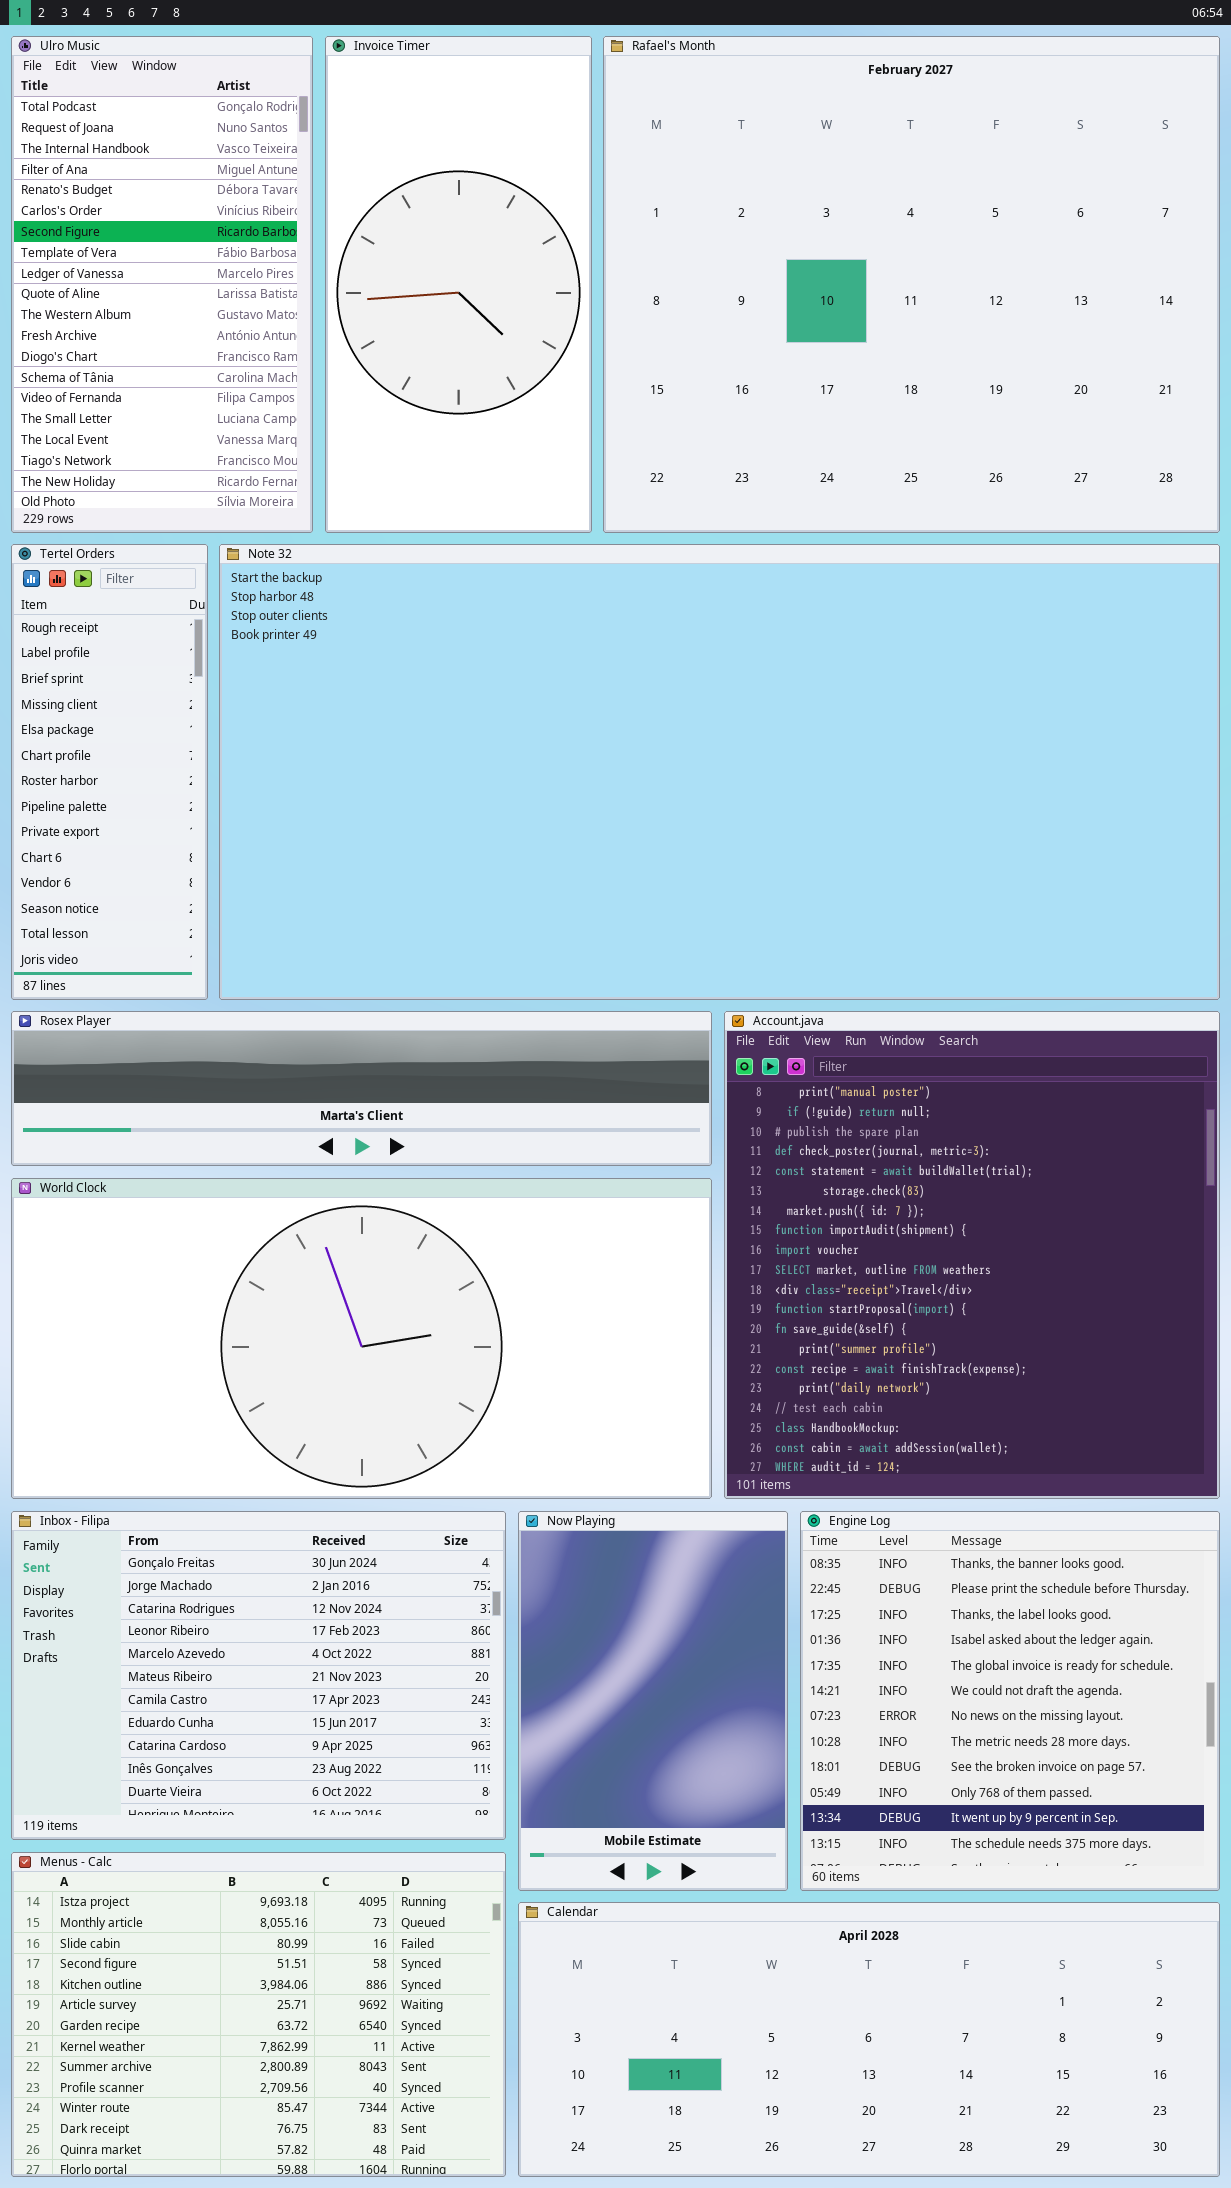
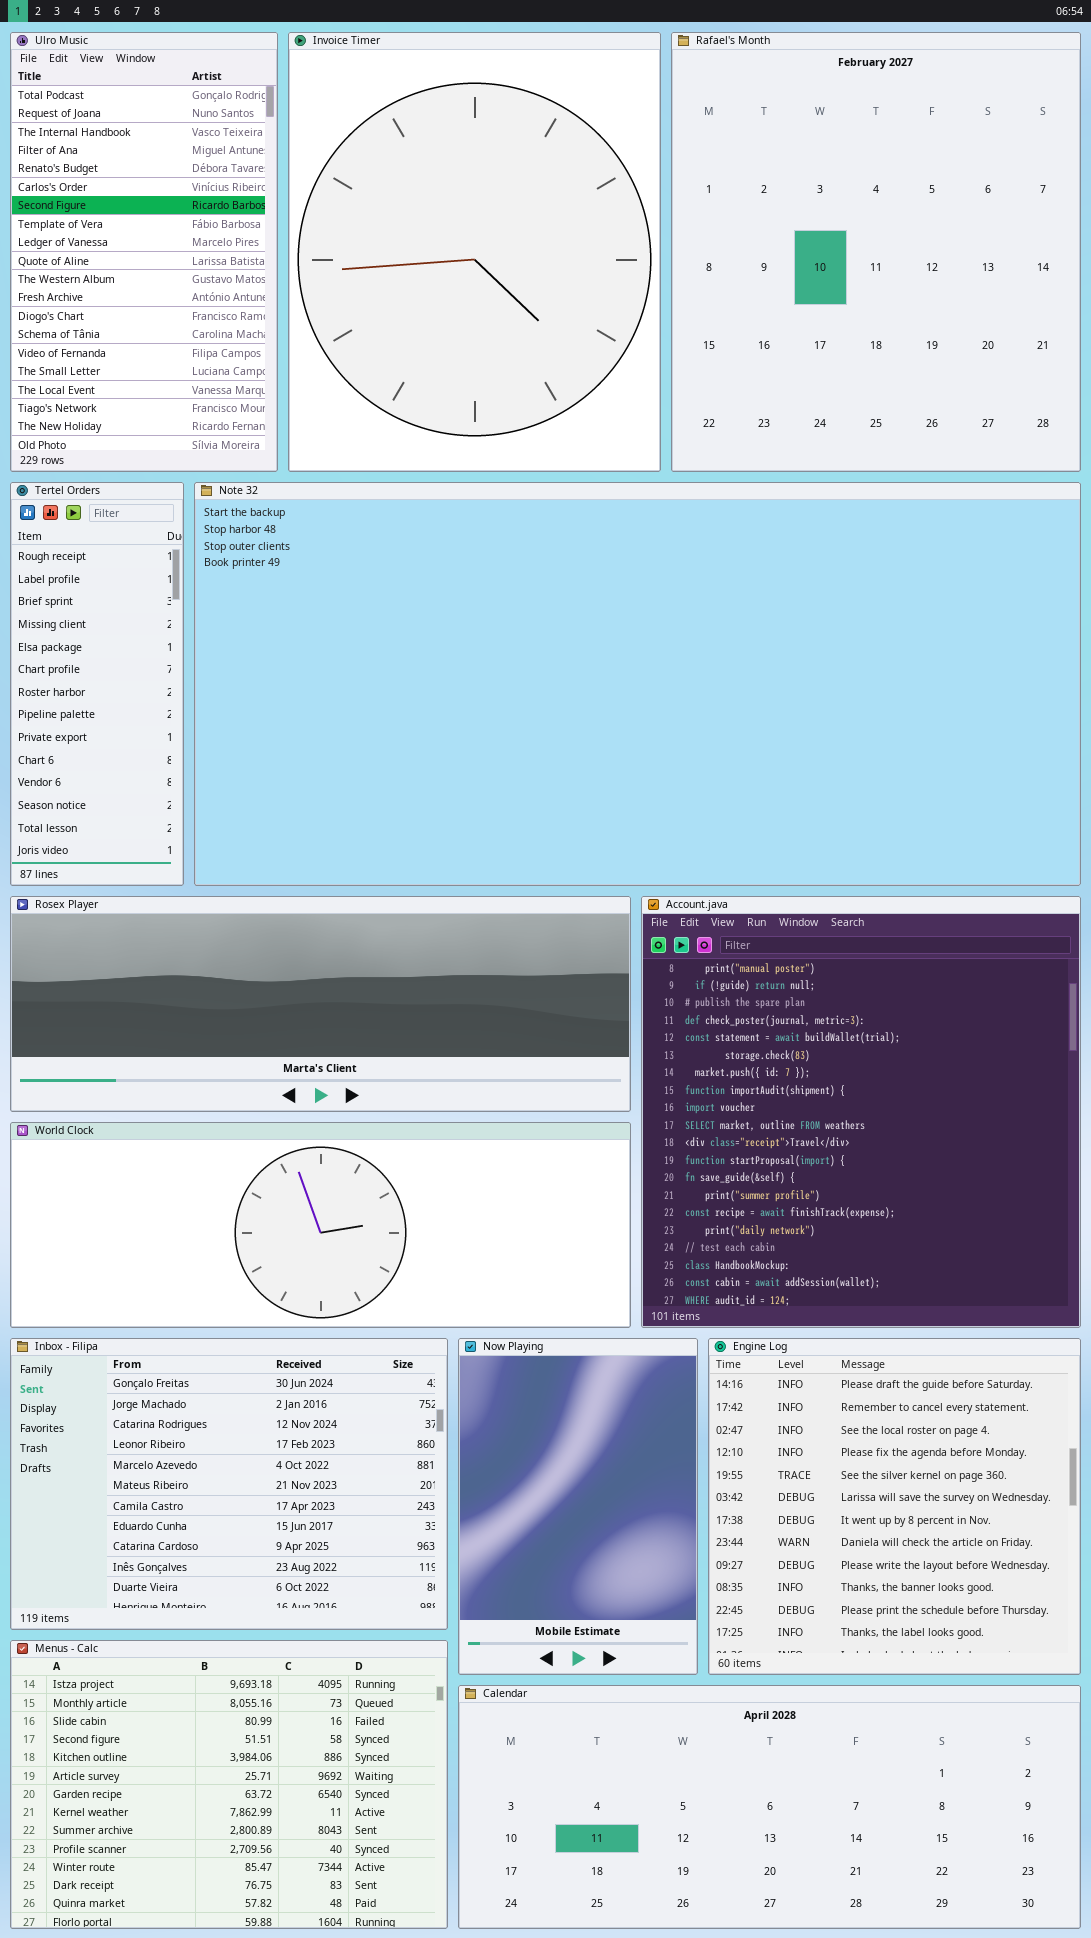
Invoice Timer: [325,36,592,533] -> [288,32,661,472], resized
Rafael's Month: [603,36,1220,533] -> [671,32,1081,472], resized
Rosex Player: [11,1011,712,1166] -> [10,896,631,1112], resized
World Clock: [11,1178,712,1499] -> [10,1122,631,1328], resized
Engine Log: [800,1511,1220,1891] -> [708,1338,1081,1675], scrolled up 9 rows

